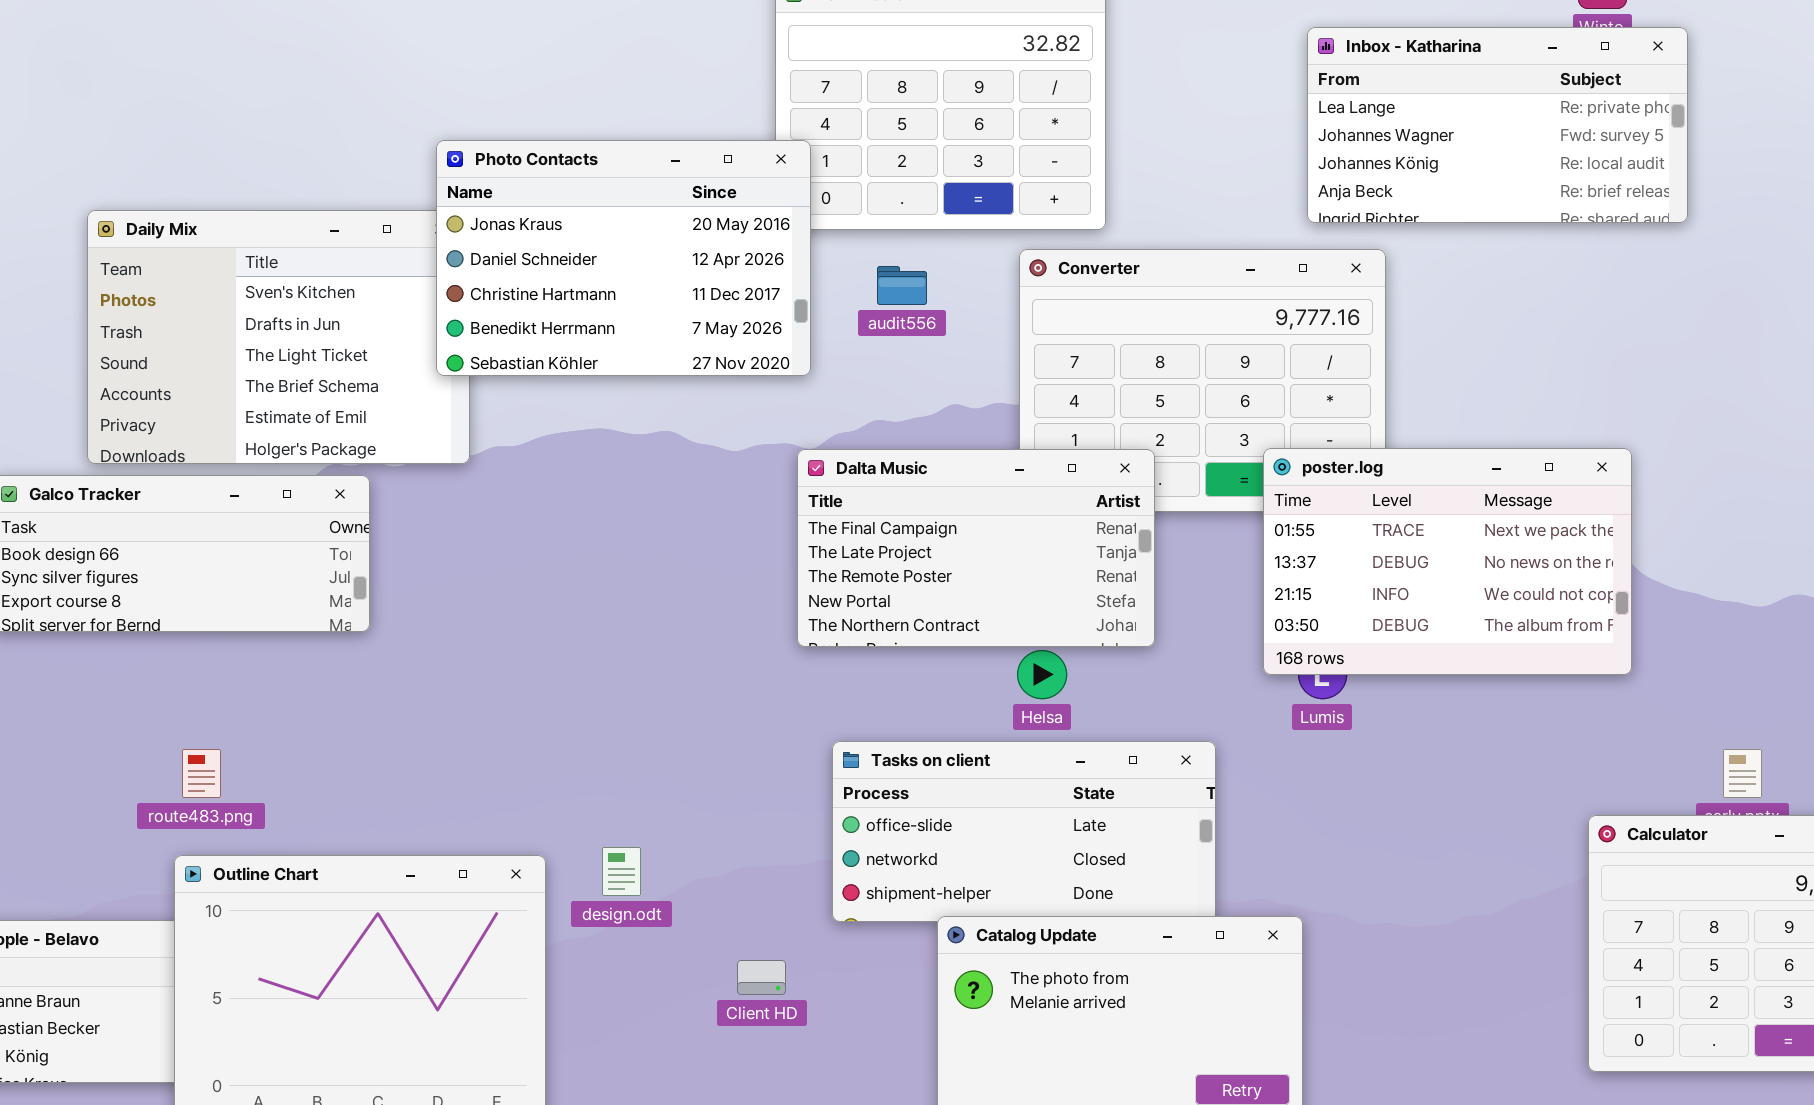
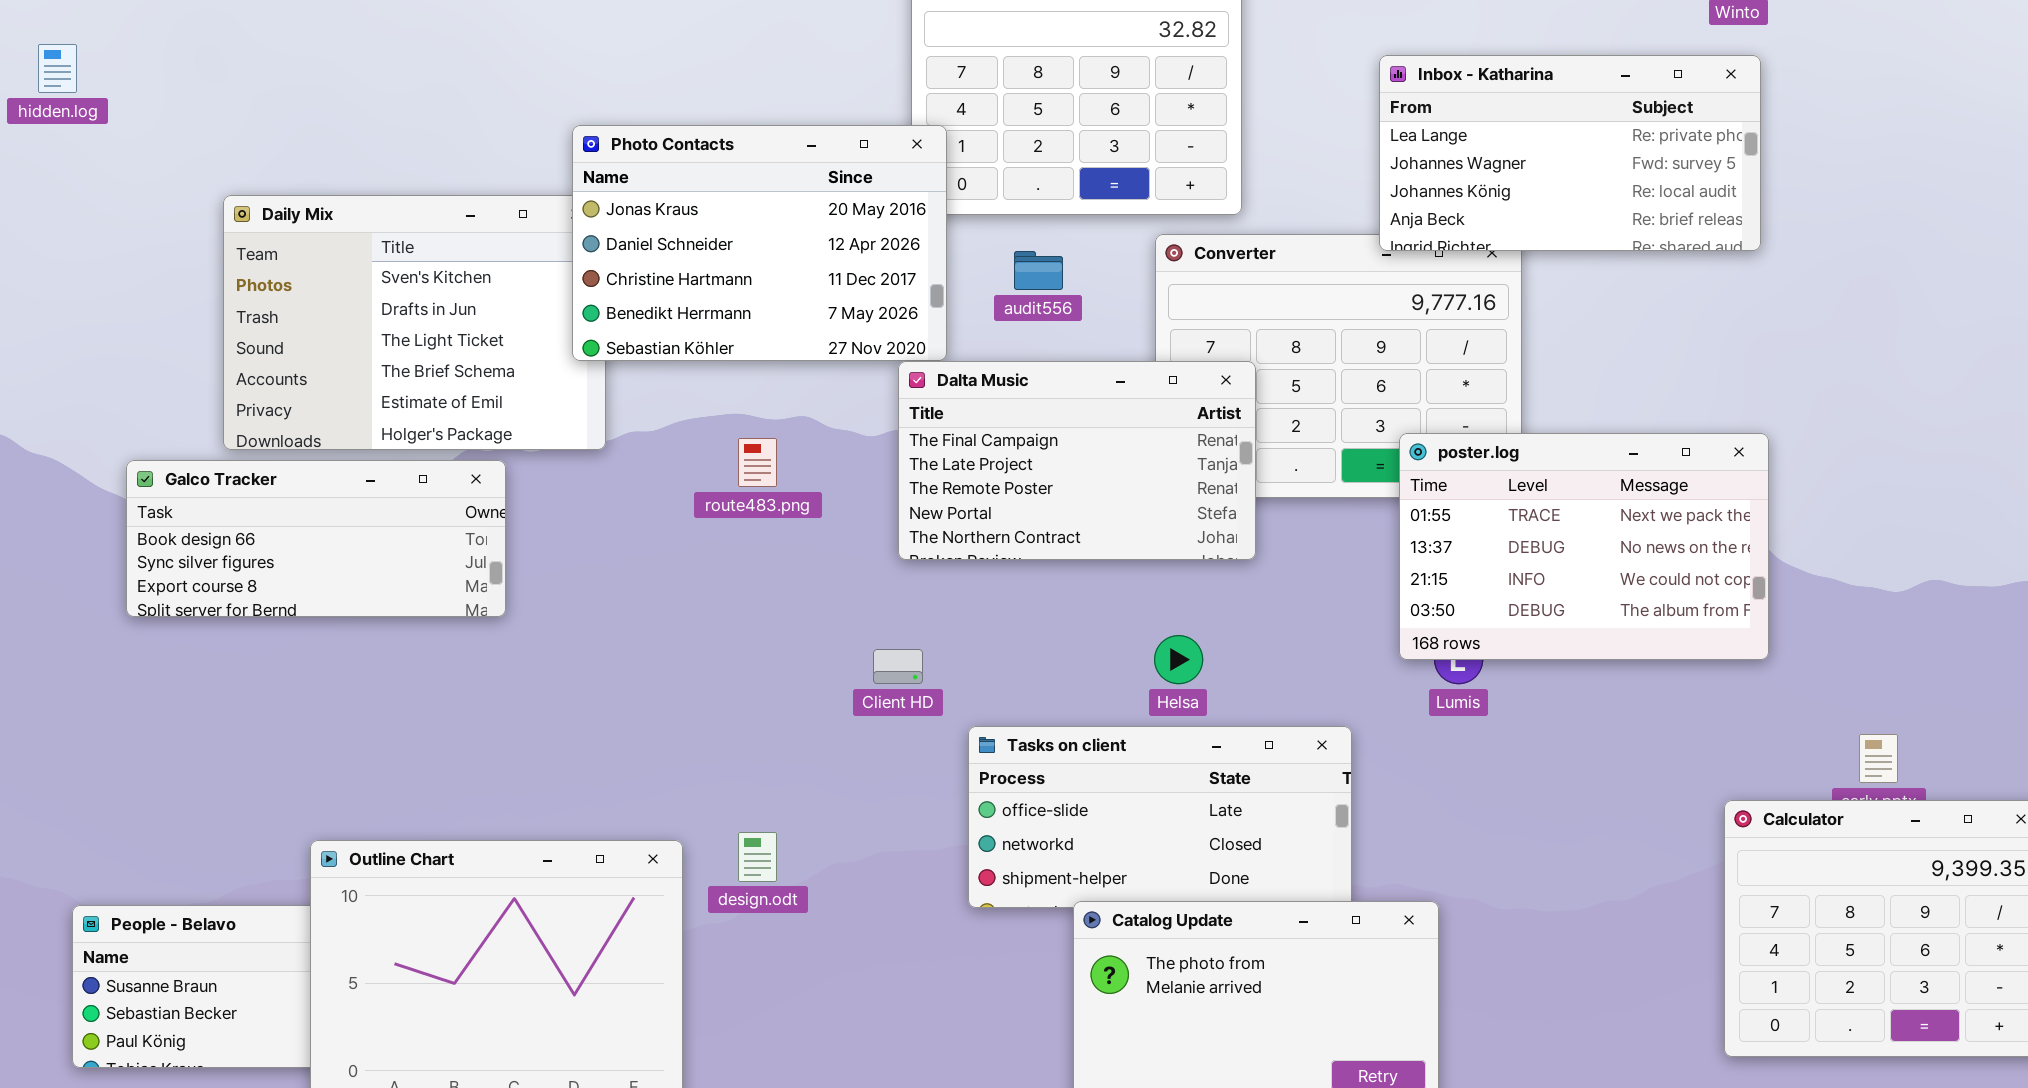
Inbox - Katharina: [1307,27,1688,223] -> [1379,55,1761,251], moved
Dalta Music: [797,449,1155,647] -> [898,361,1256,560], moved
route483.png: [182,749,221,798] -> [738,438,777,487], moved
Client HD: [737,960,786,995] -> [873,649,923,684], moved

